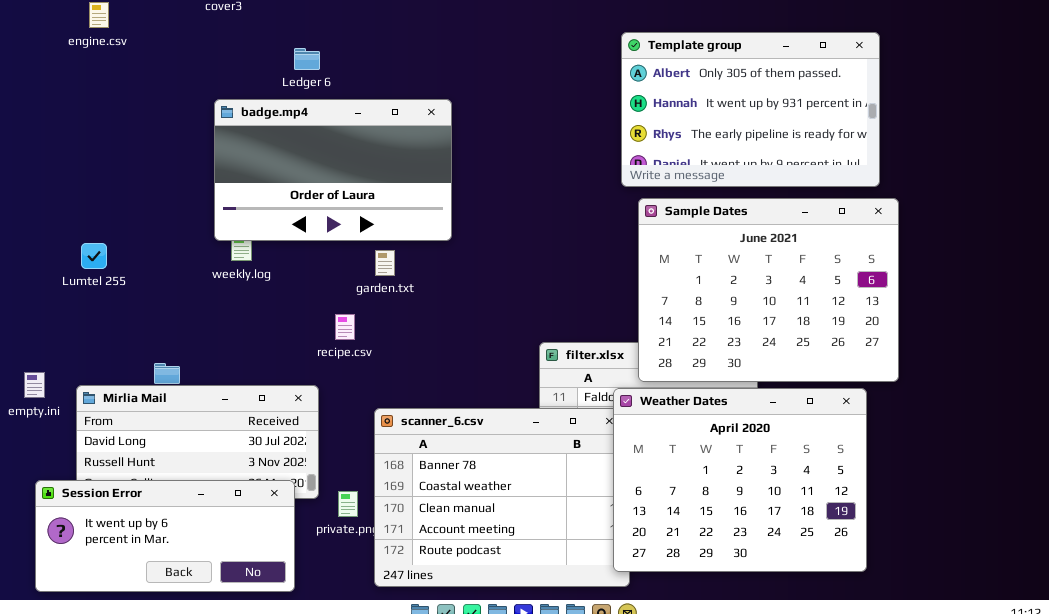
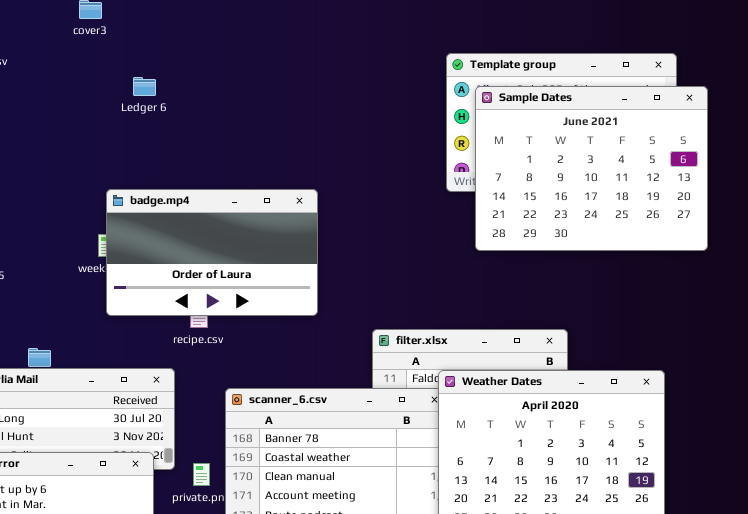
Ledger 6: [294,48,320,70] -> [133,77,156,96], moved
badge.mp4: [214,99,452,241] -> [106,189,318,316], moved
Sample Dates: [638,198,899,382] -> [475,86,708,251], moved

